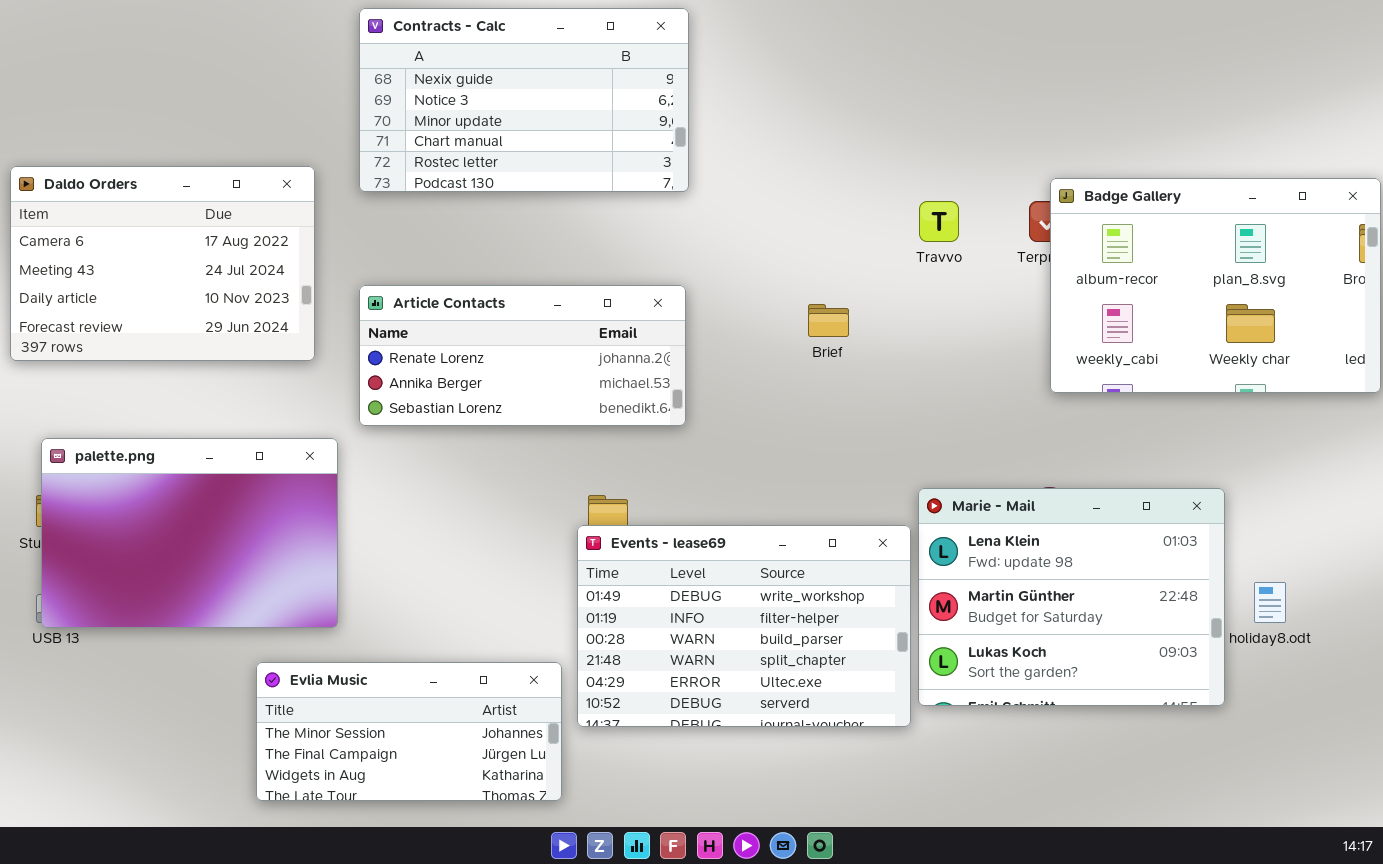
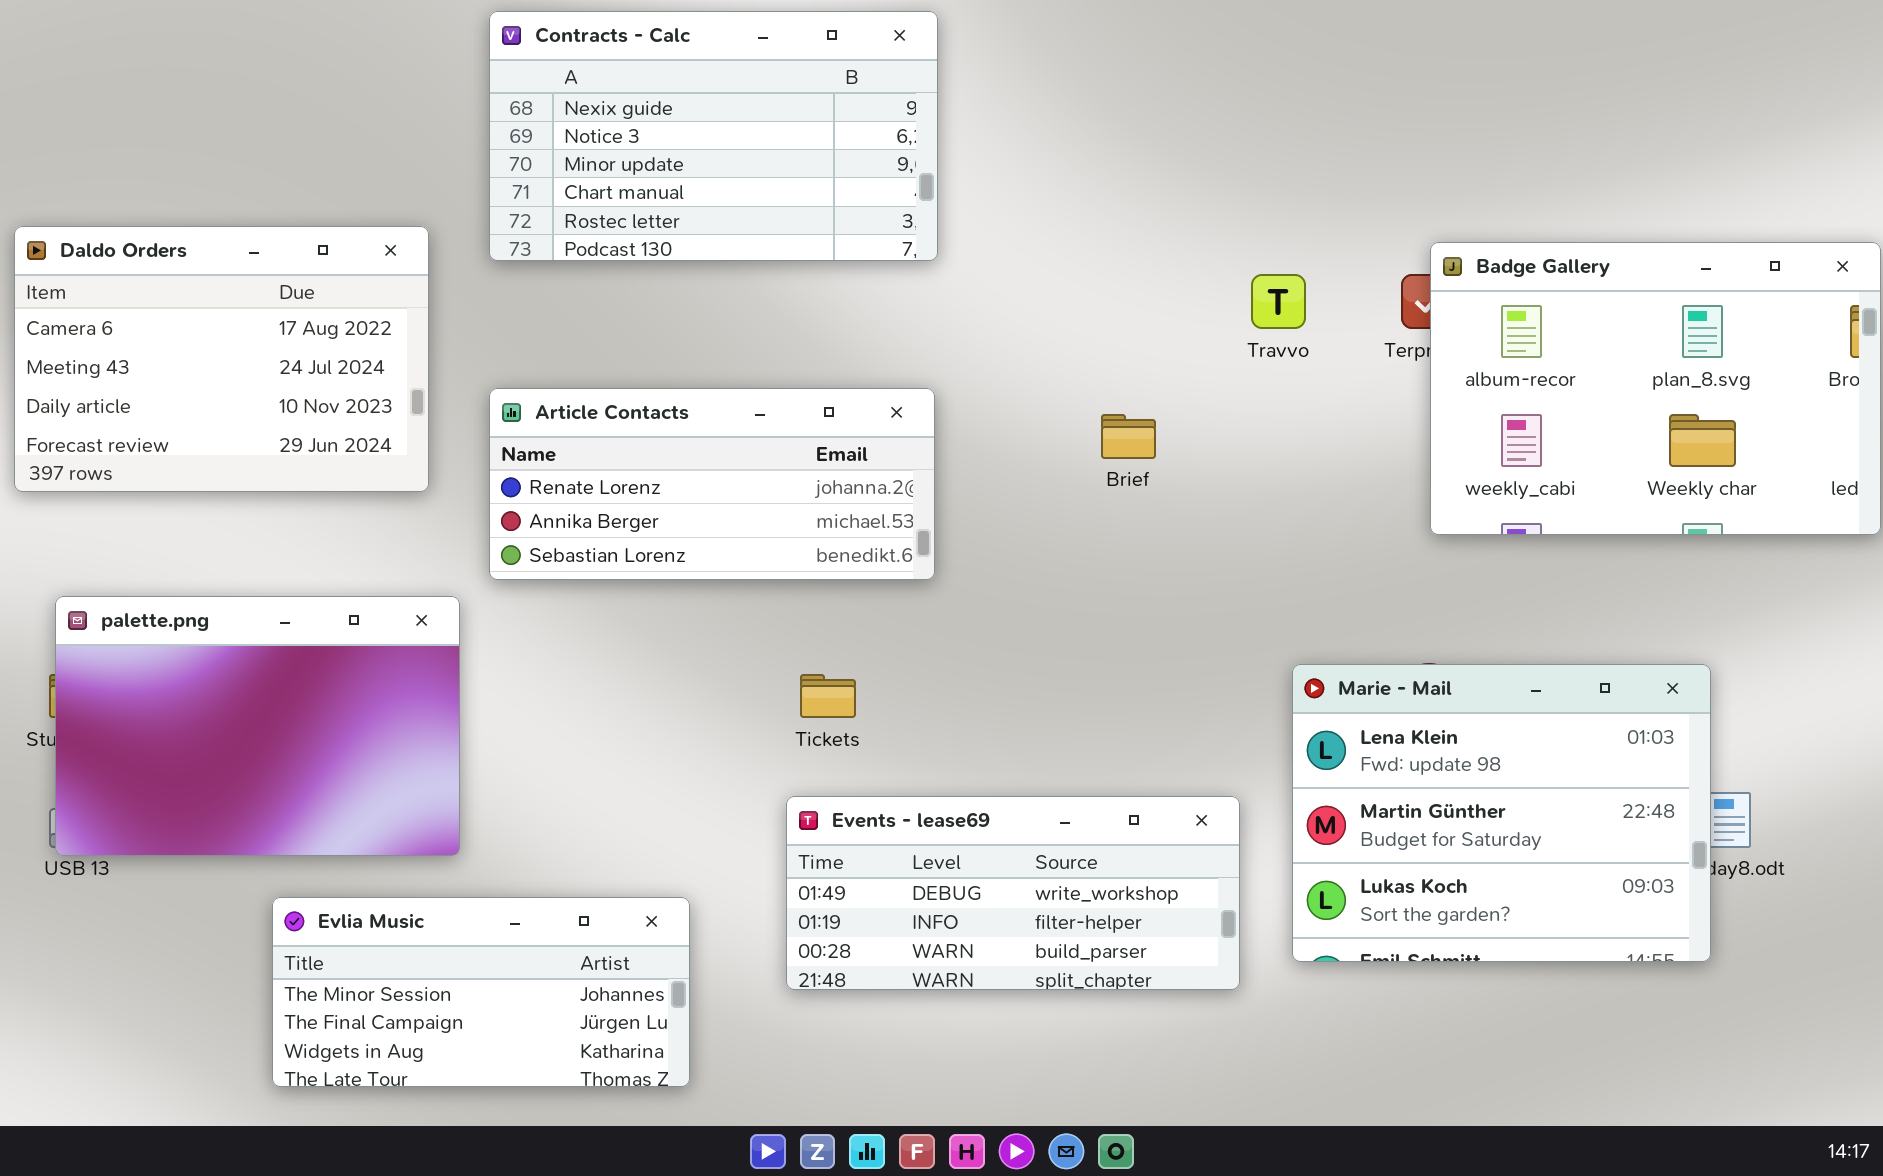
Marie - Mail: [918,488,1225,706] -> [1292,664,1711,962], moved
Events - lease69: [577,525,911,727] -> [786,796,1240,990], resized
Evlia Music: [256,662,562,801] -> [272,897,690,1087], moved

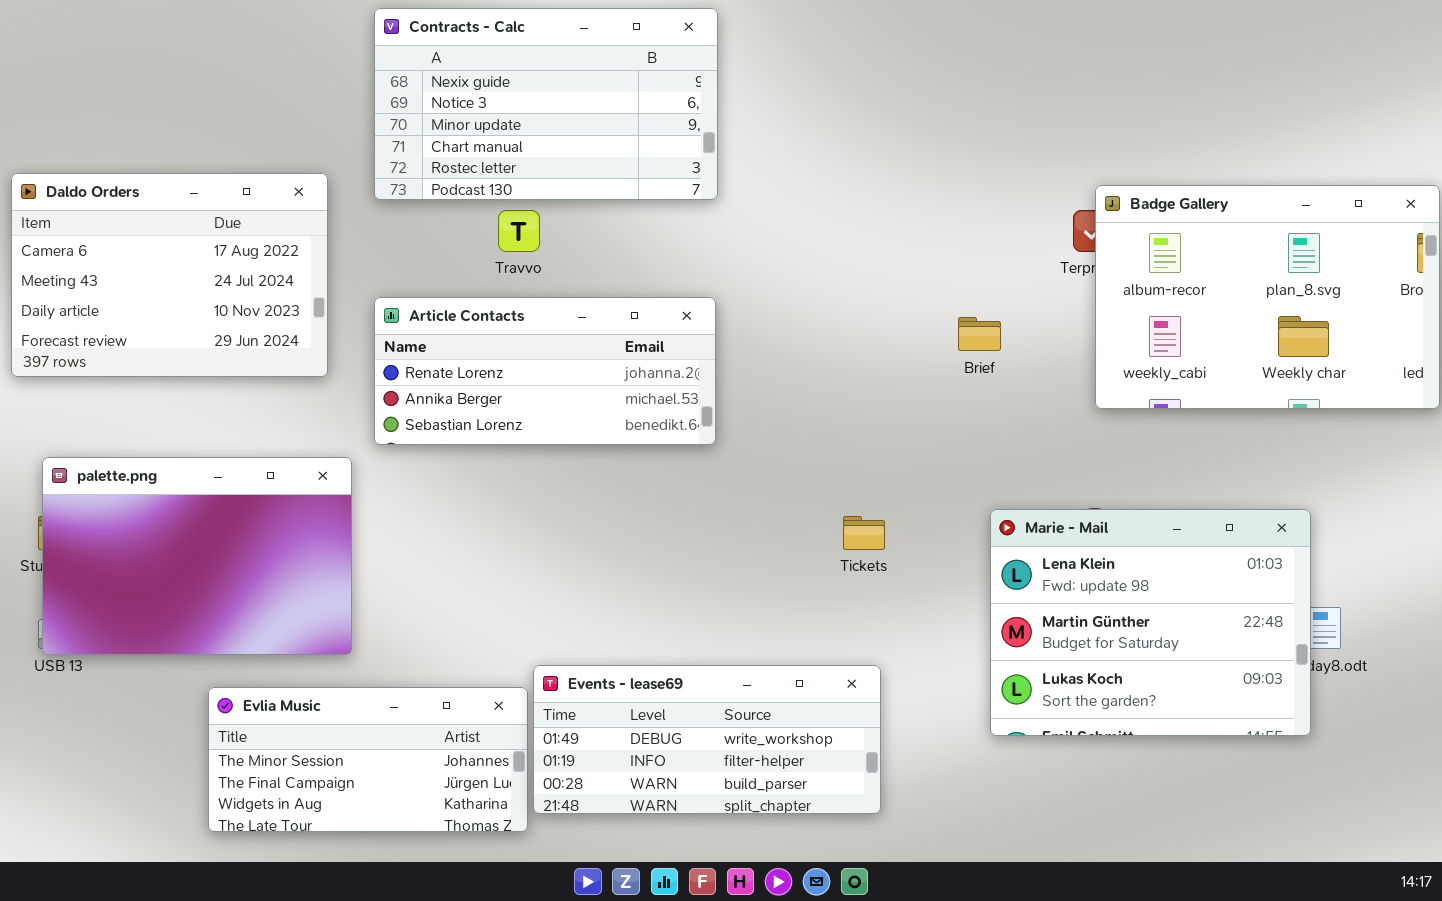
Travvo: [1251,274,1306,329] -> [498,210,540,252], moved
Brief: [1101,414,1156,459] -> [958,317,1001,351], moved
Tickets: [800,674,856,718] -> [843,516,885,550], moved
Events - lease69: [786,796,1240,990] -> [533,665,881,814], moved

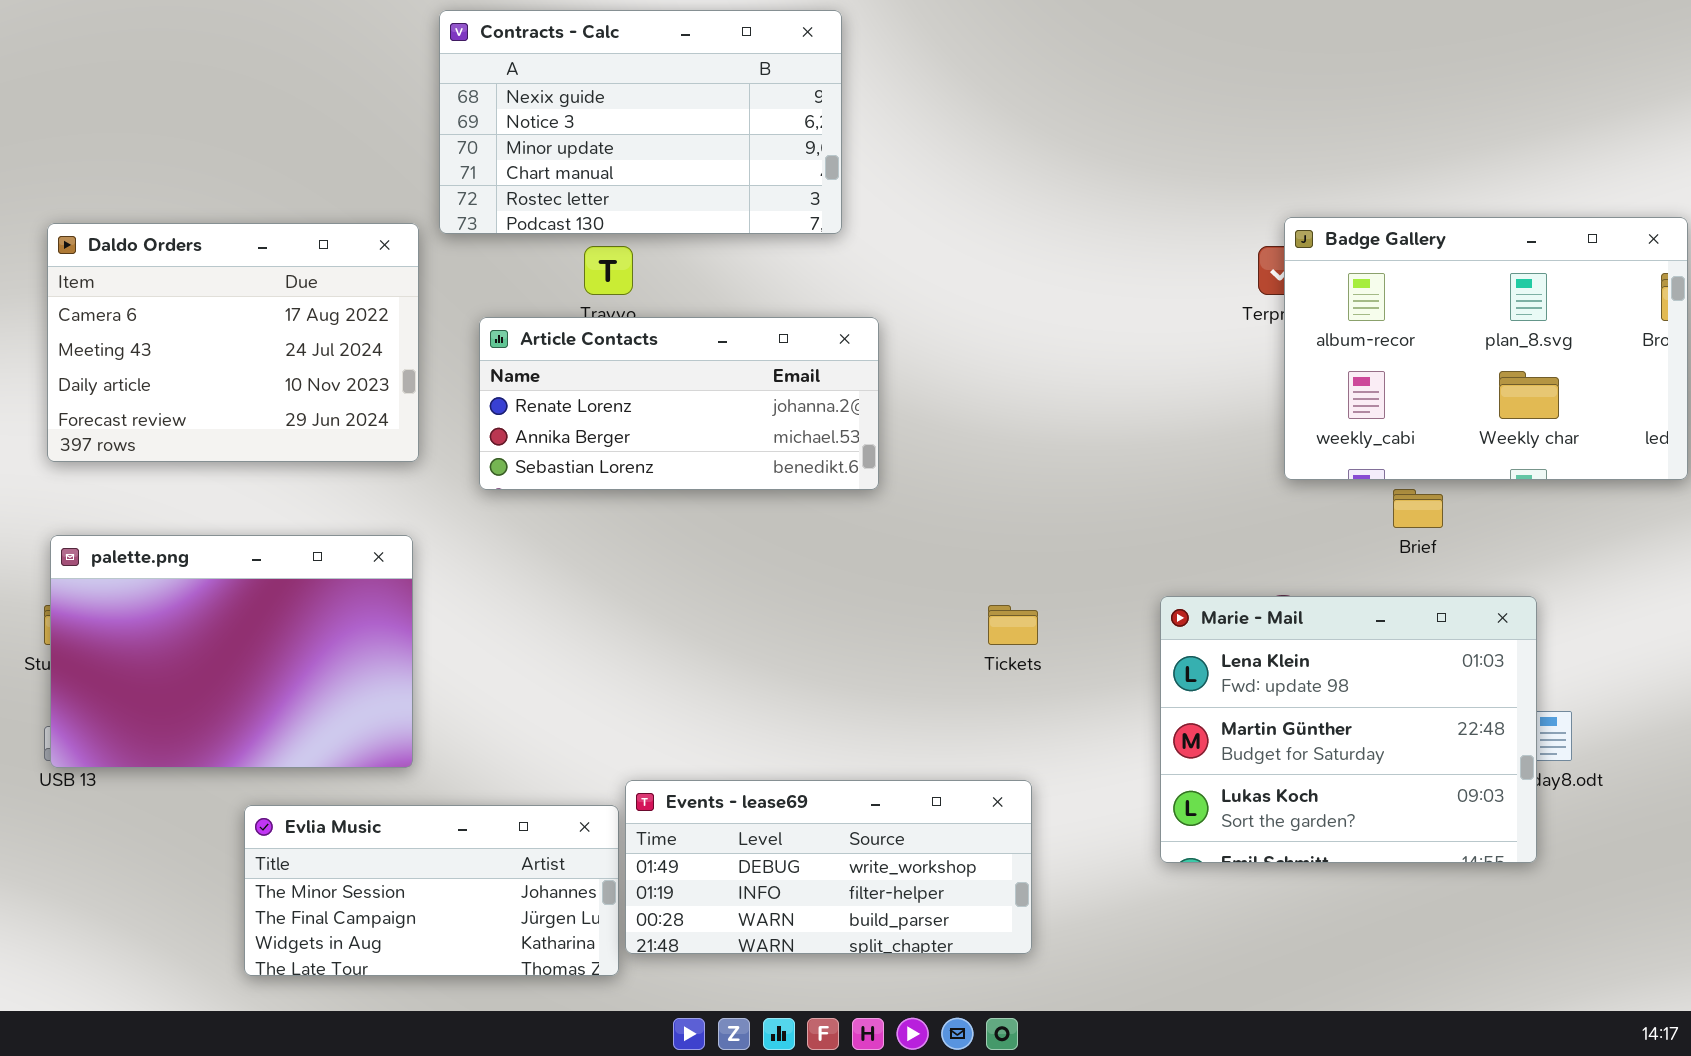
Daldo Orders: [11,173,328,377] -> [47,223,419,462], moved
Article Contacts: [374,297,716,445] -> [479,317,879,490], moved
Brief: [958,317,1001,351] -> [1393,489,1443,528], moved

